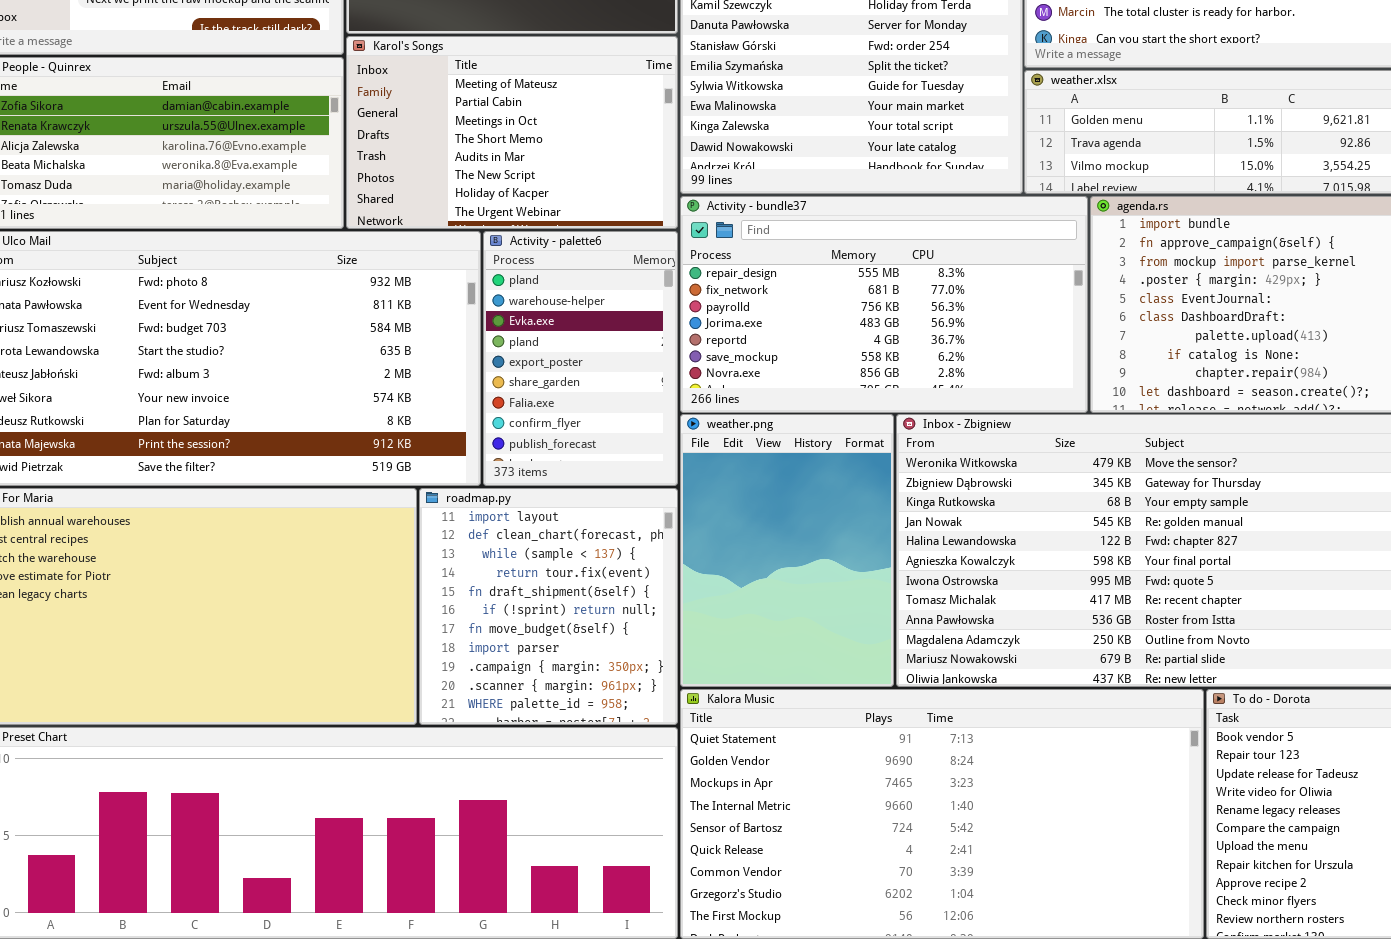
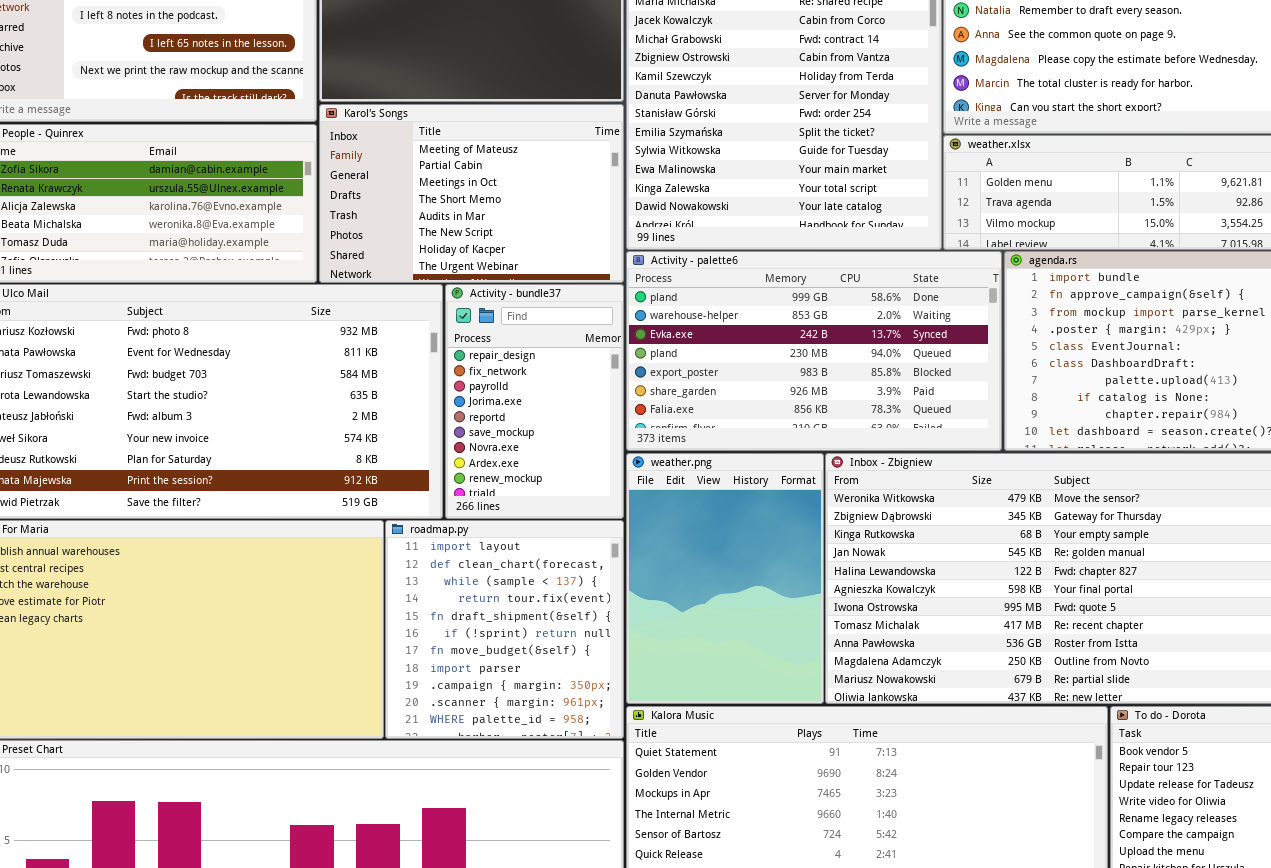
Activity - bundle37: [680,196,1088,413] -> [445,284,624,519], moved, resized
Activity - palette6: [483,231,678,486] -> [626,251,1002,451], moved, resized

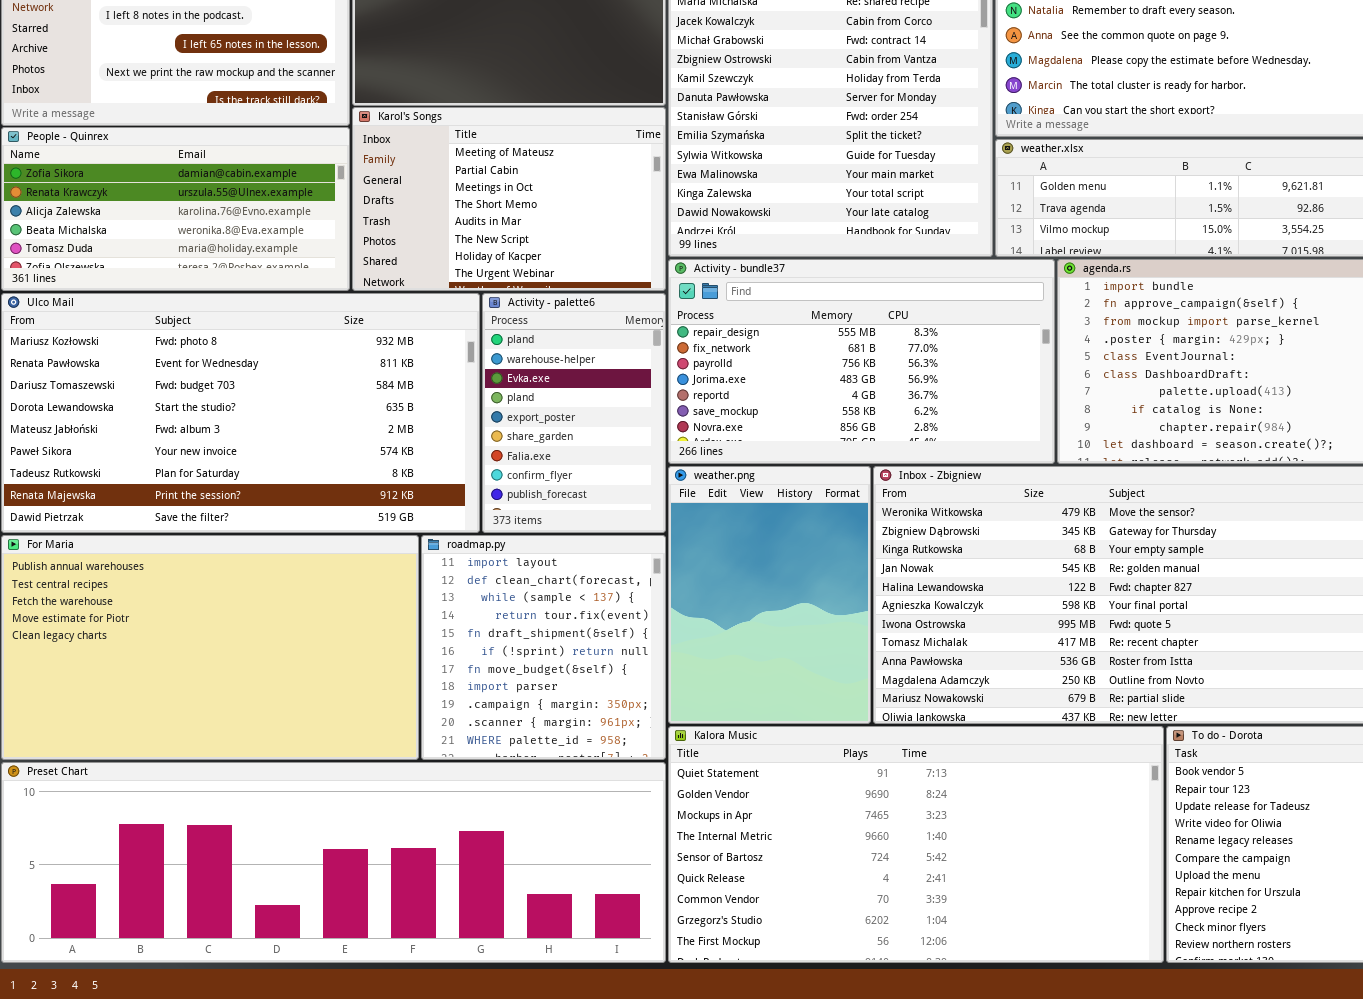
Activity - palette6: [626,251,1002,451] -> [482,293,666,533], moved, resized
Activity - bundle37: [445,284,624,519] -> [668,259,1055,464], moved, resized

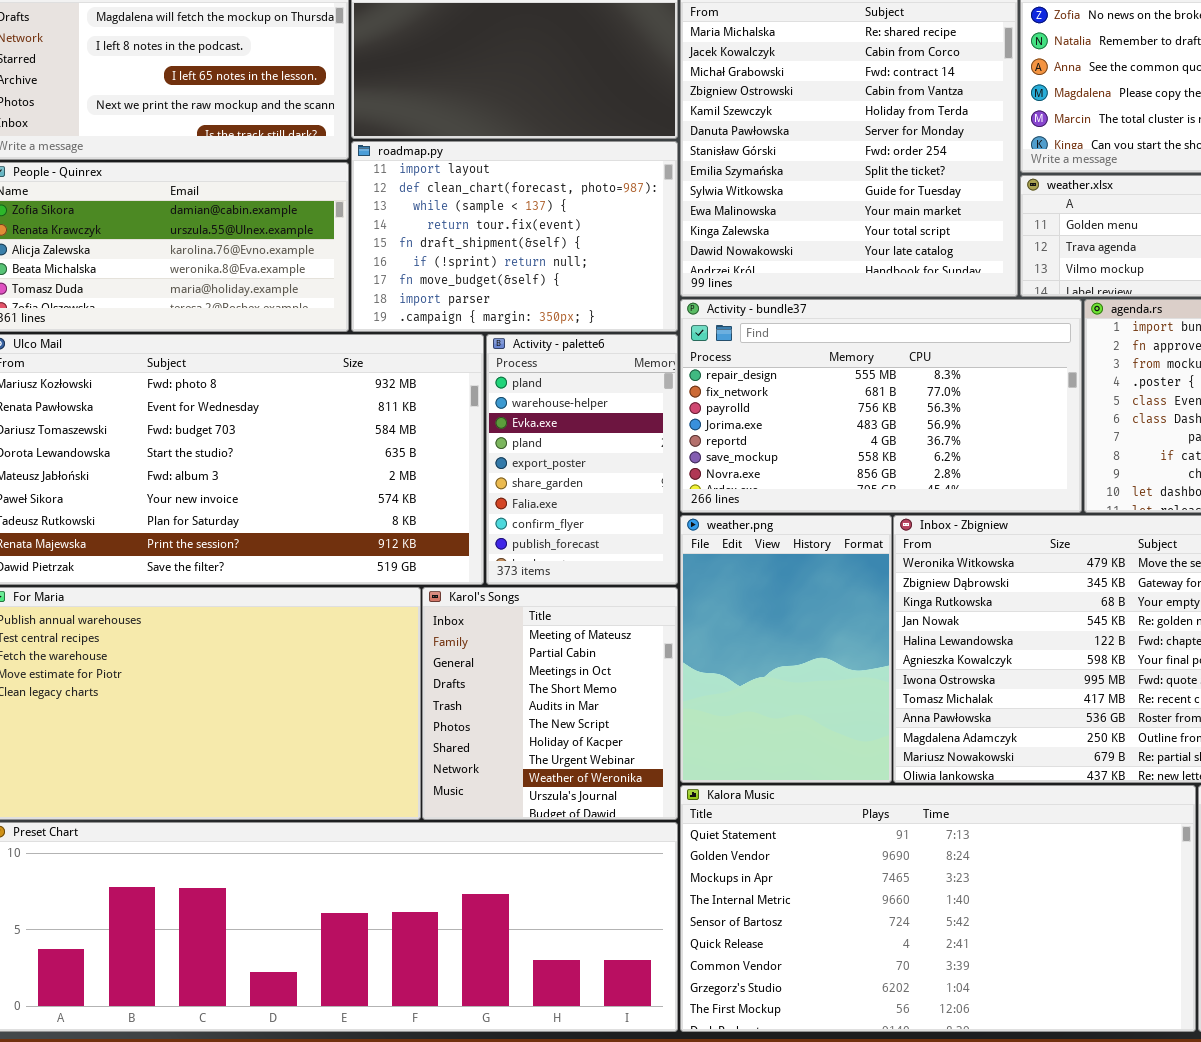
Karol's Songs: [352,107,666,291] -> [422,587,678,820], moved, resized
roadmap.py: [421,535,666,760] -> [351,141,678,332], moved, resized

